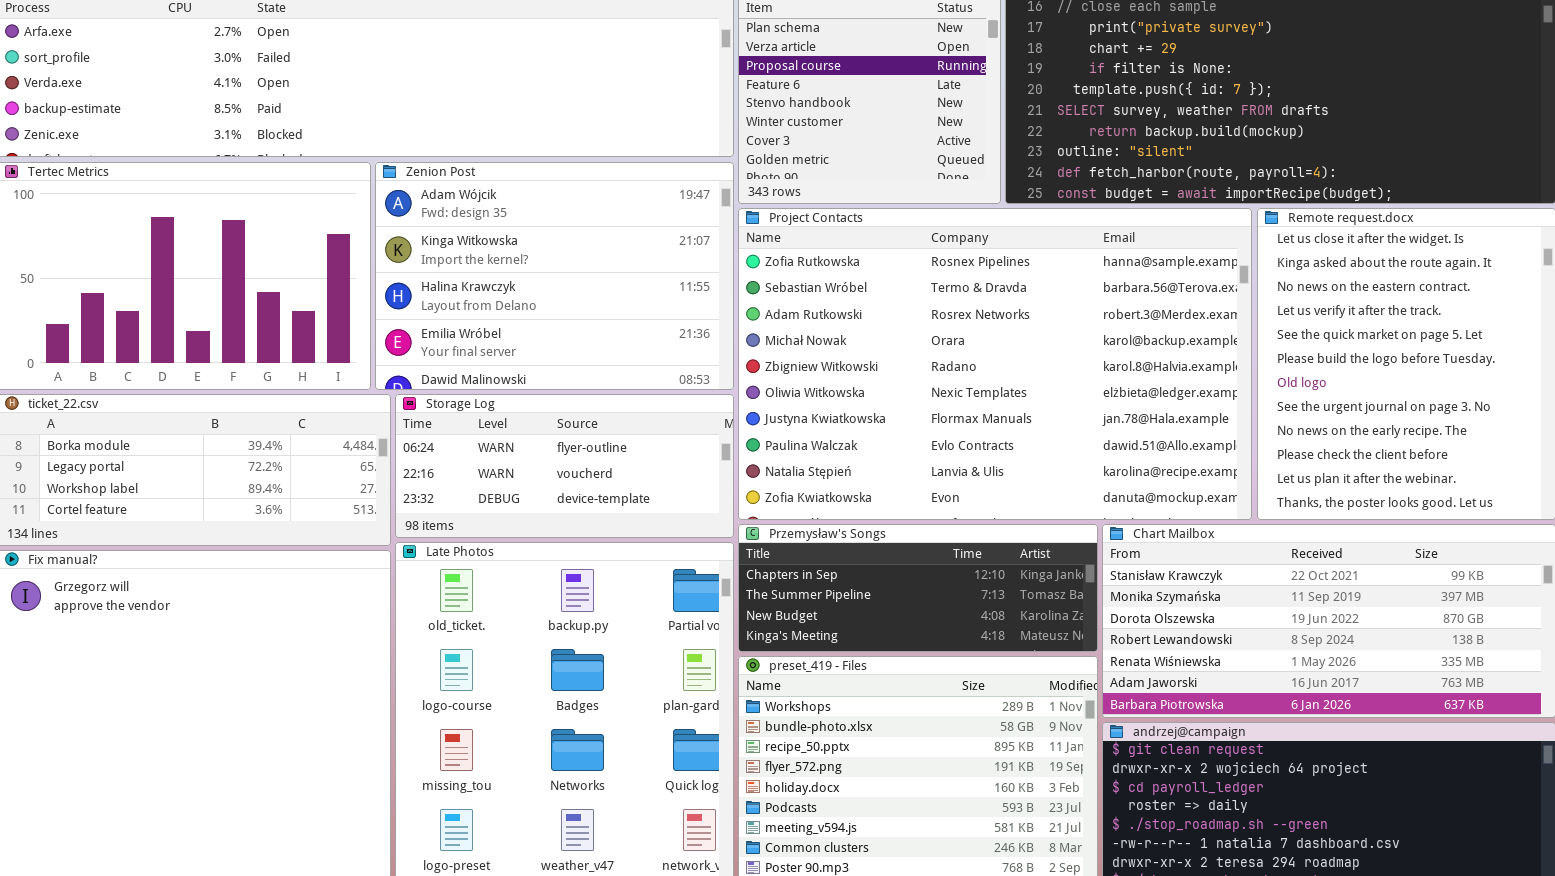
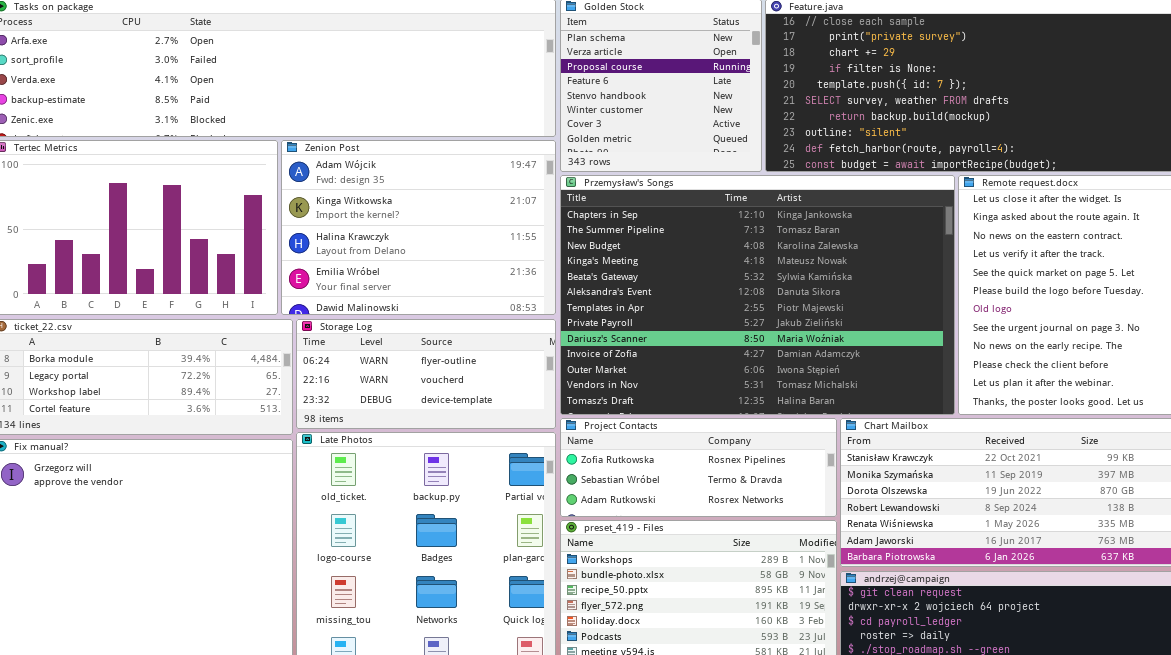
Project Contacts: [738,208,1252,520] -> [560,418,837,517], moved, resized
Przemysław's Songs: [738,524,1098,652] -> [560,175,955,415], moved, resized

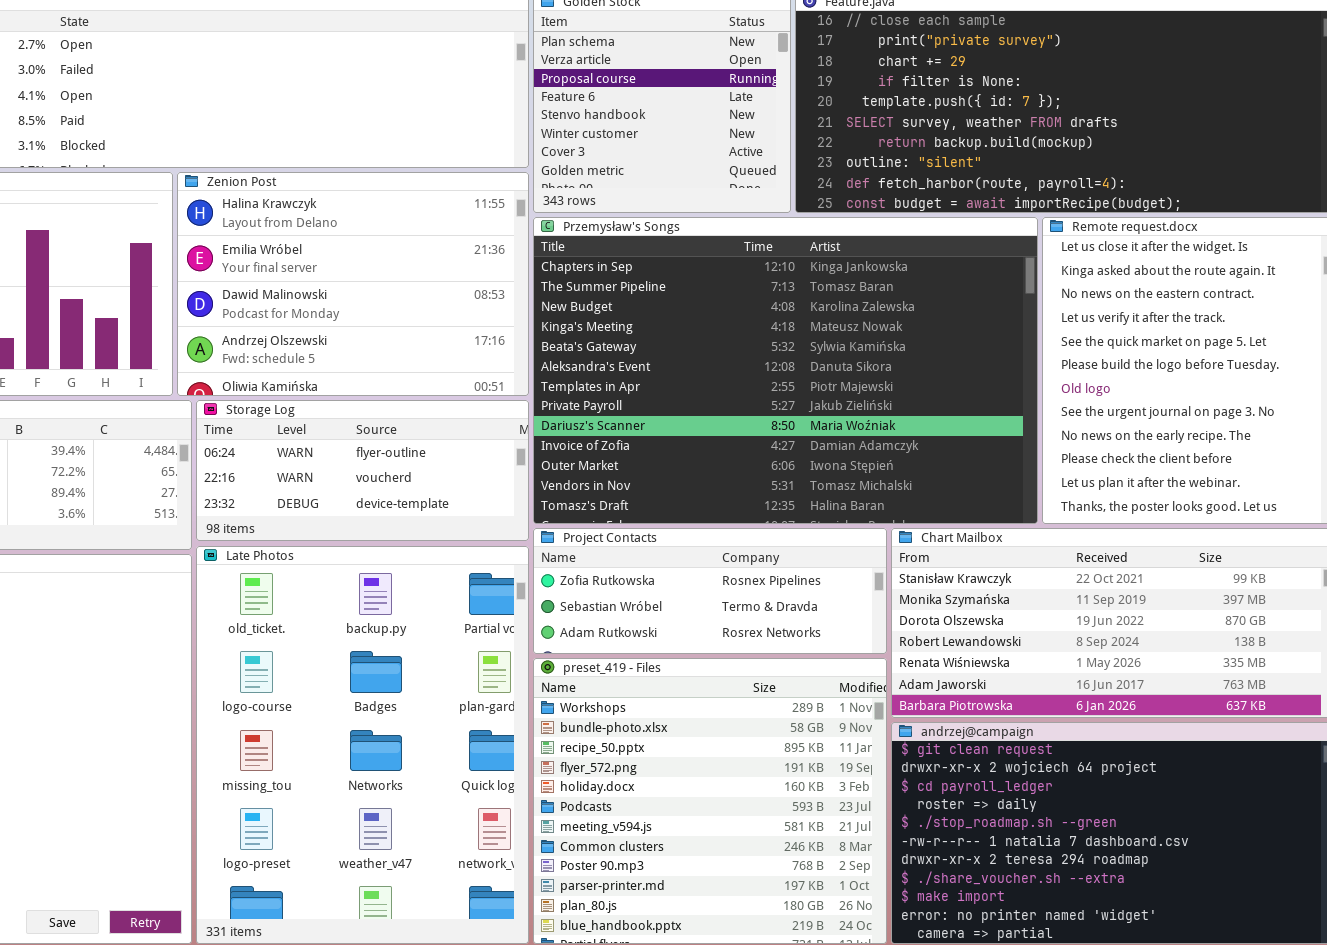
Zenion Post: [281,140,556,315] -> [177,172,529,396], scrolled down 2 rows

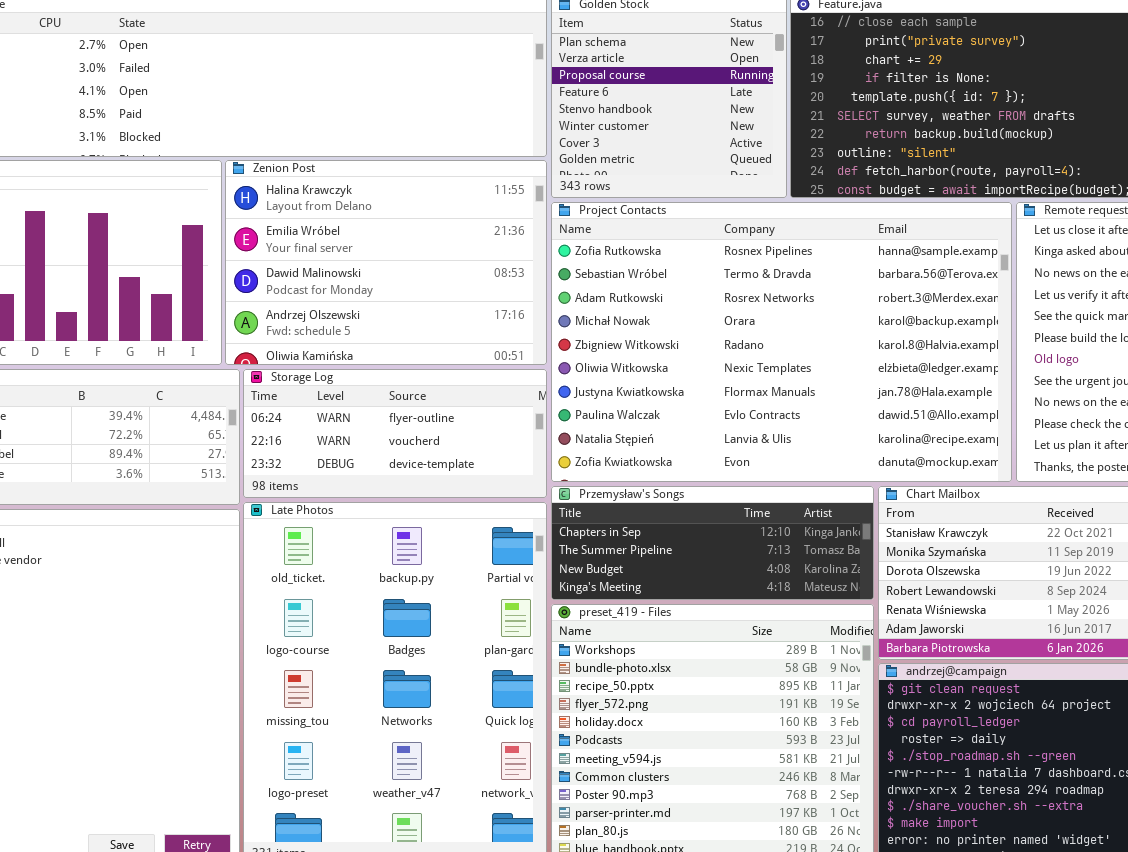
Przemysław's Songs: [533,217,1038,524] -> [551,486,874,600], moved, resized
Project Contacts: [533,528,887,654] -> [551,202,1012,482], moved, resized

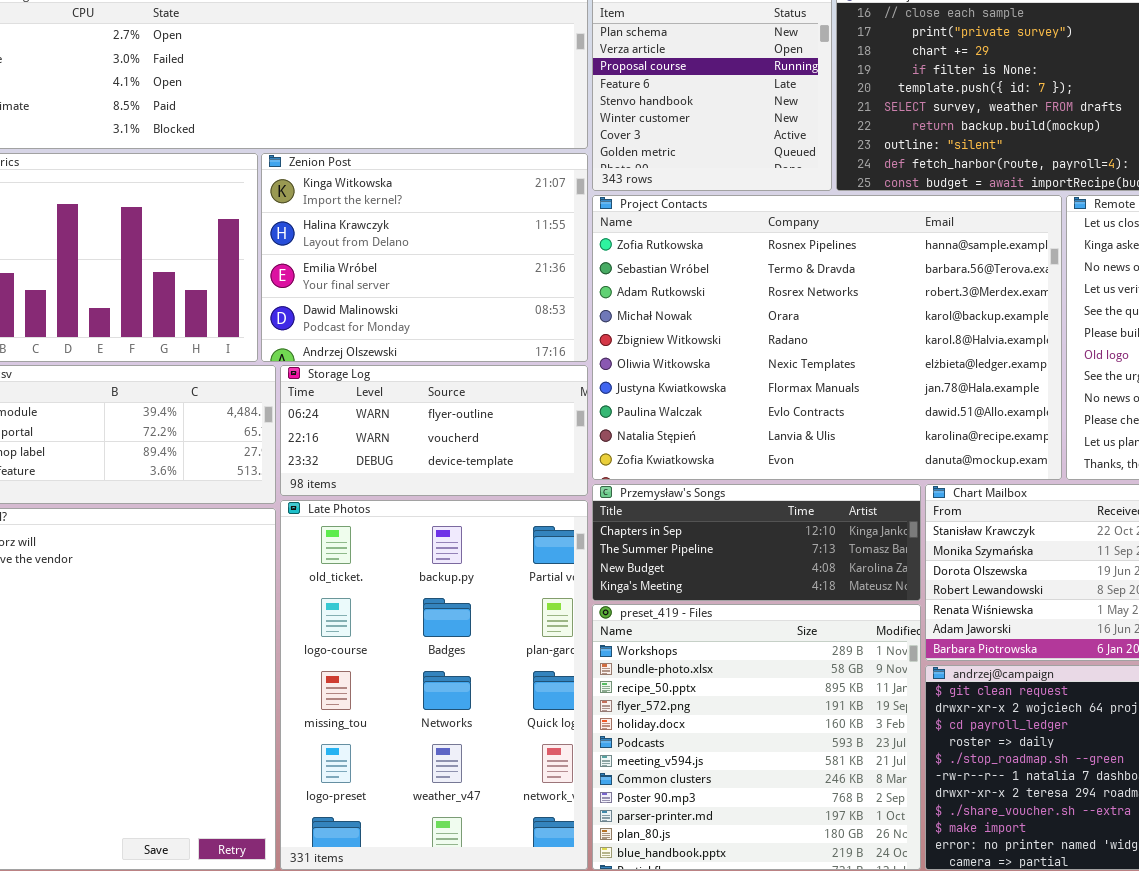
Zenion Post: [225,160,547,365] -> [261,153,588,362], scrolled up 1 row

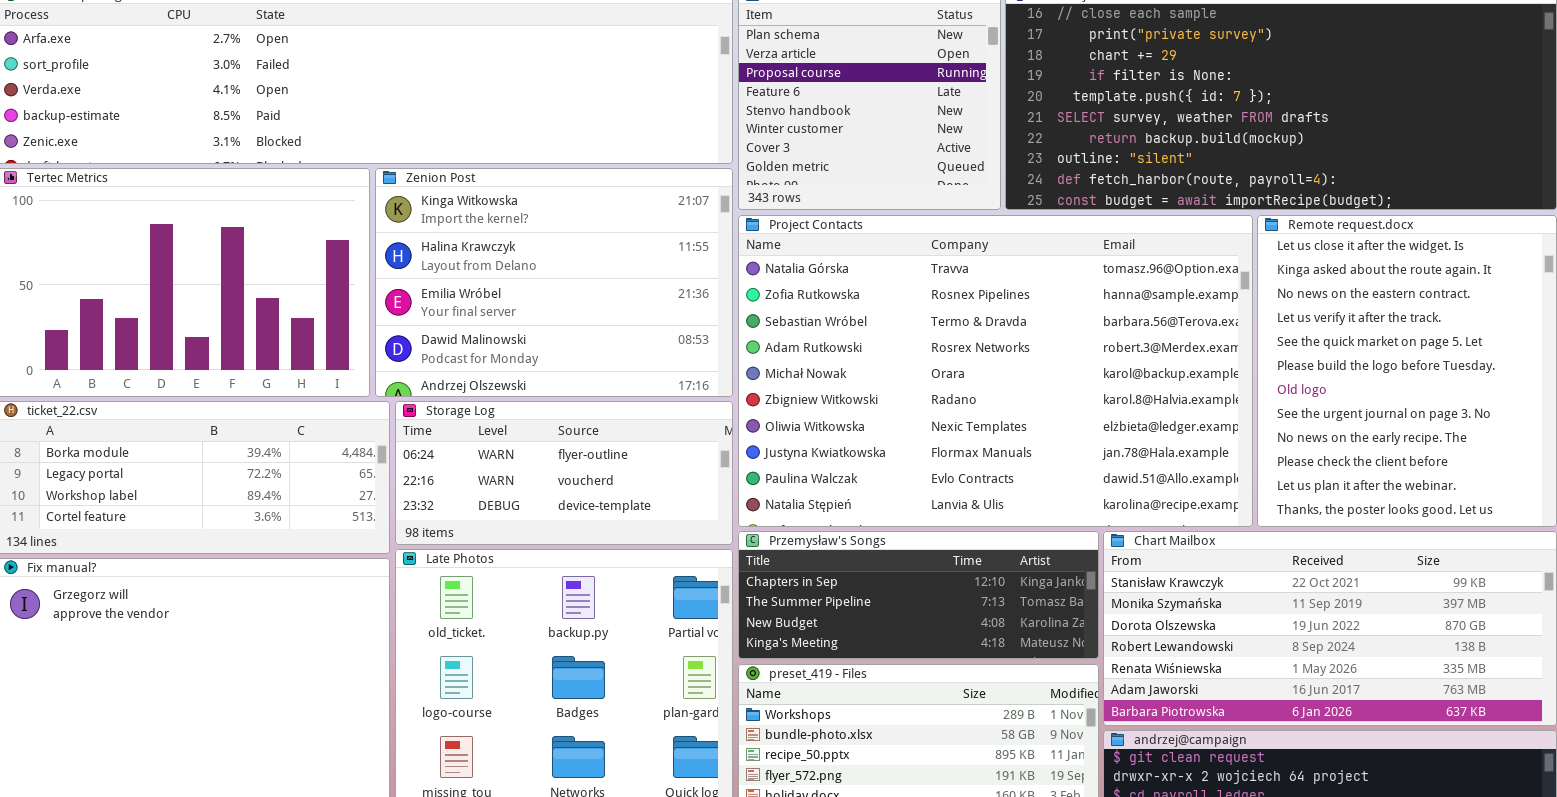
Project Contacts: [592,195,1062,480] -> [738,215,1253,527], scrolled up 1 row

